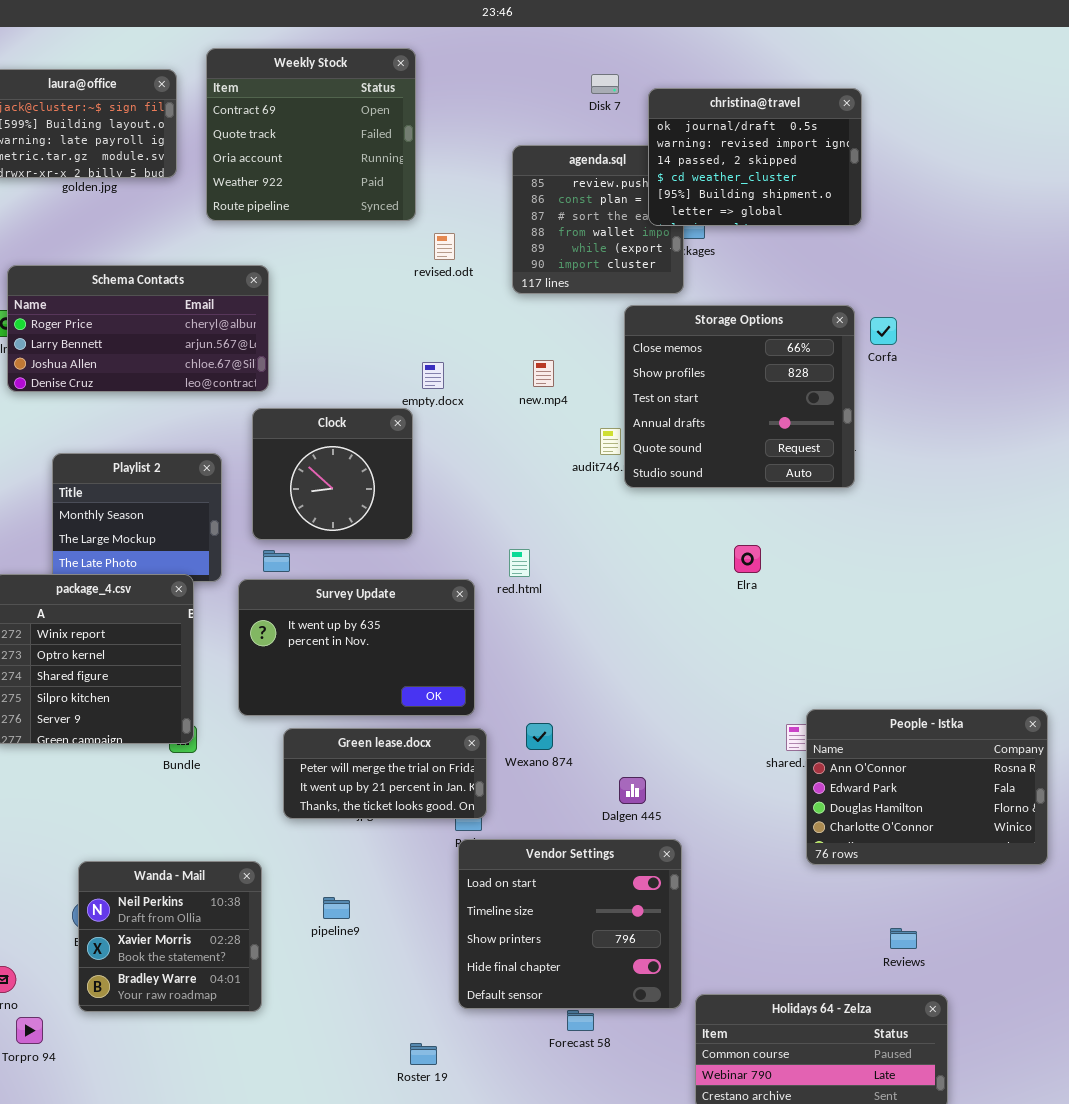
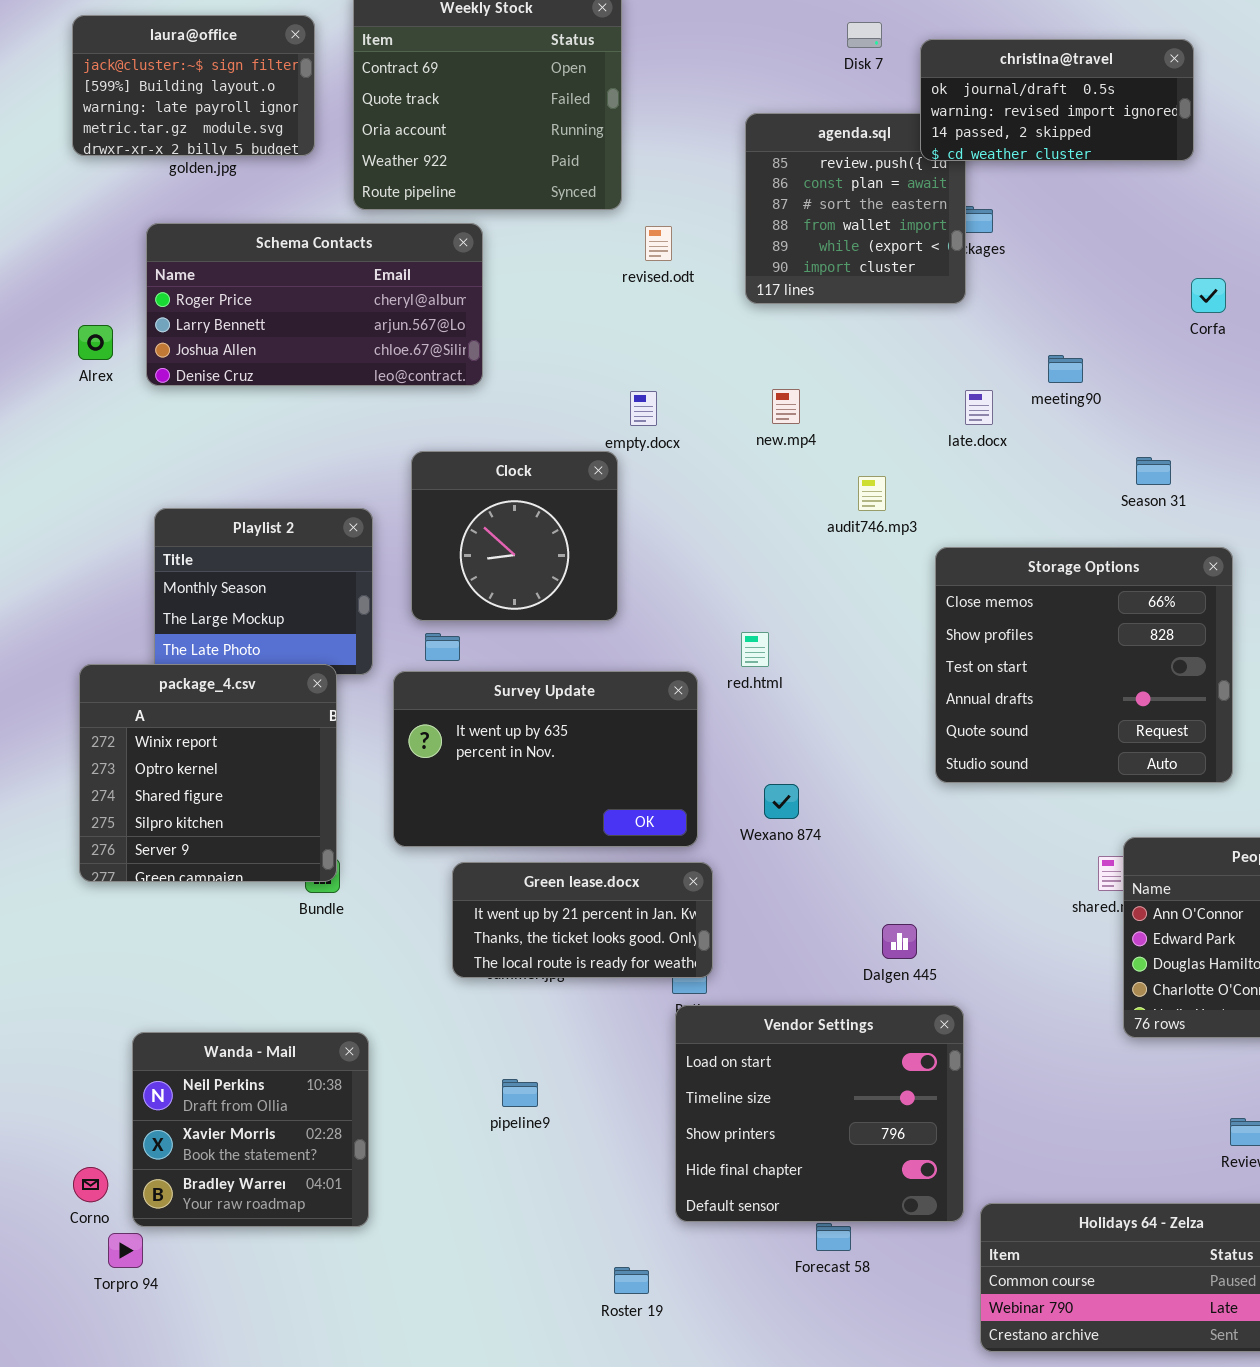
christina@travel: [648,88,862,226] -> [920,39,1194,161], resized
Schema Contacts: [7,265,269,392] -> [146,223,483,386], moved
Storage Options: [624,305,855,488] -> [935,547,1233,783], moved
Corfa: [870,317,897,345] -> [1191,278,1226,313], moved
Wexano 874: [526,723,553,750] -> [764,784,799,819], moved
Green lease.docx: [283,728,487,819] -> [452,862,713,978], scrolled down 1 row
Wanda - Mail: [78,861,262,1012] -> [132,1032,369,1227], moved

